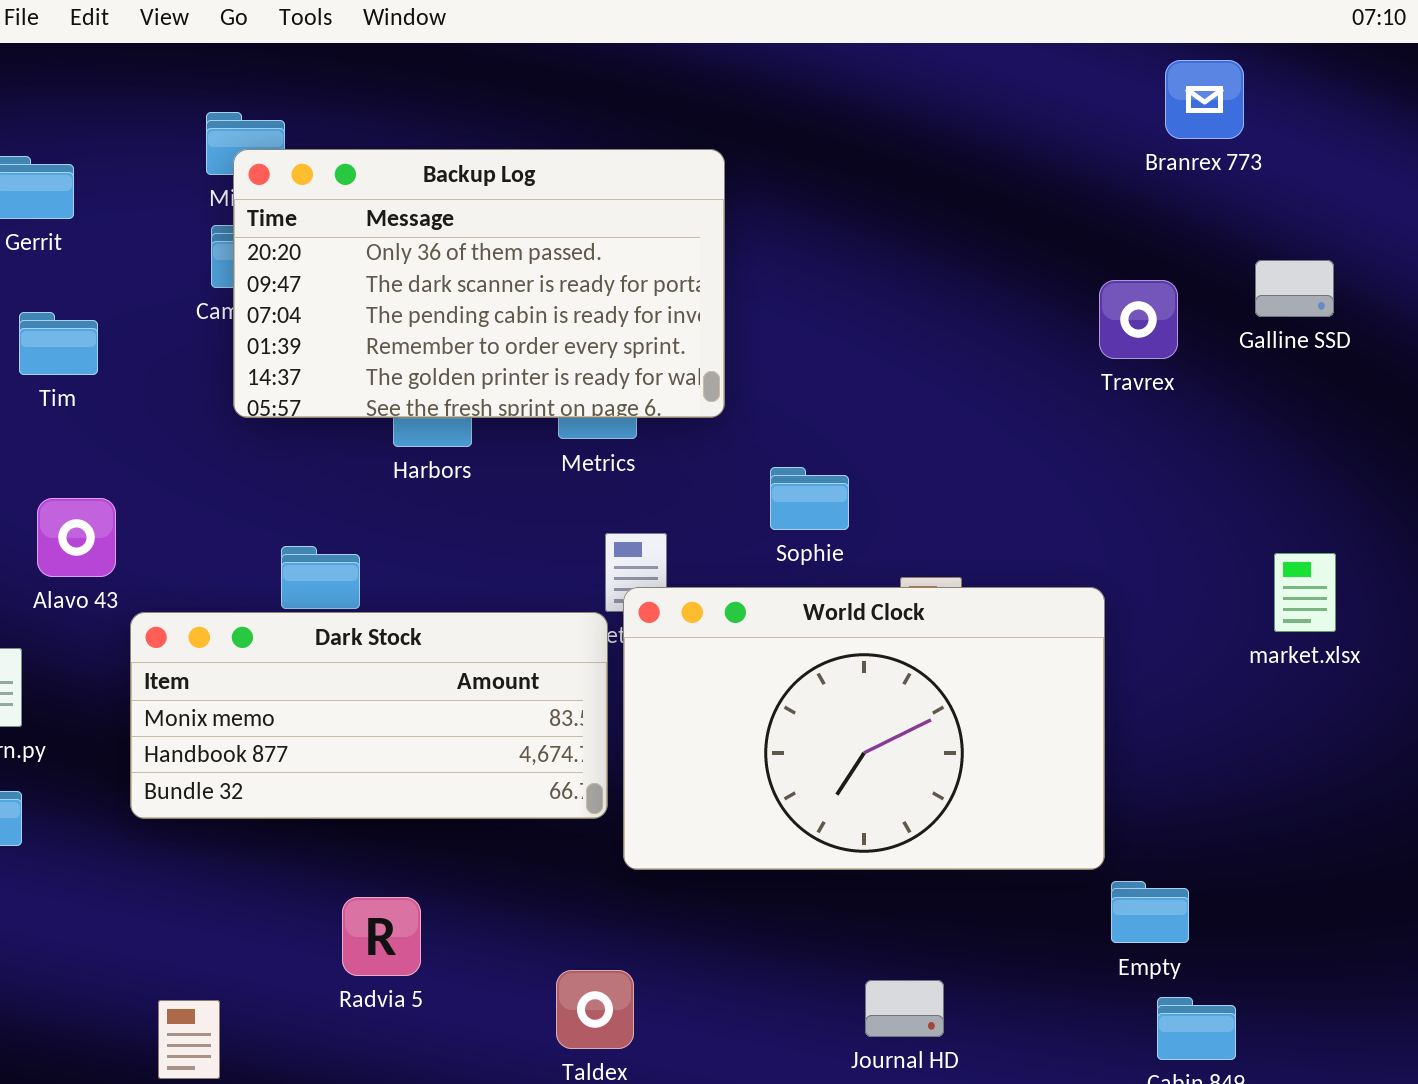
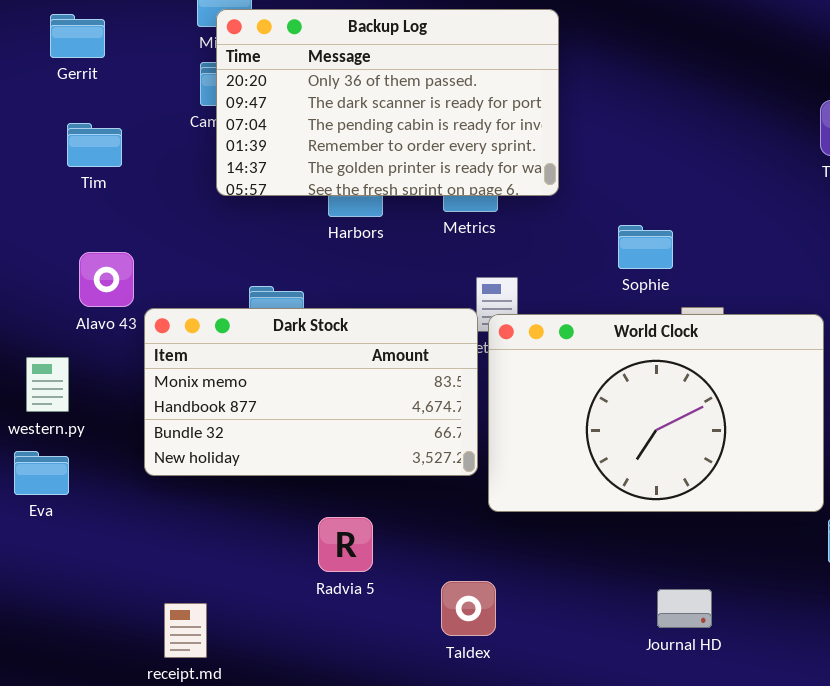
Sophie: [770,467,849,530] -> [618,225,673,269], moved
Dark Stock: [130,612,608,819] -> [144,308,478,476], resized
Radvia 5: [342,897,421,976] -> [318,517,373,572], moved

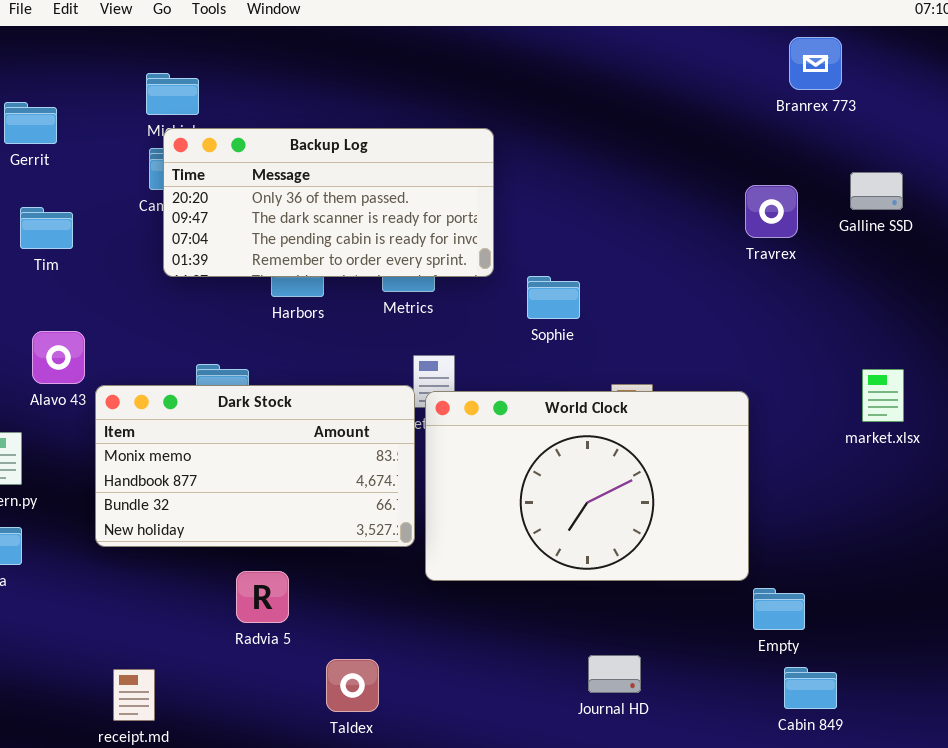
Backup Log: [216,9,559,196] -> [163,128,494,277], resized
Sophie: [618,225,673,269] -> [527,276,580,319], moved
Radvia 5: [318,517,373,572] -> [236,571,289,623], moved
Taldex: [441,581,496,636] -> [326,659,379,712], moved

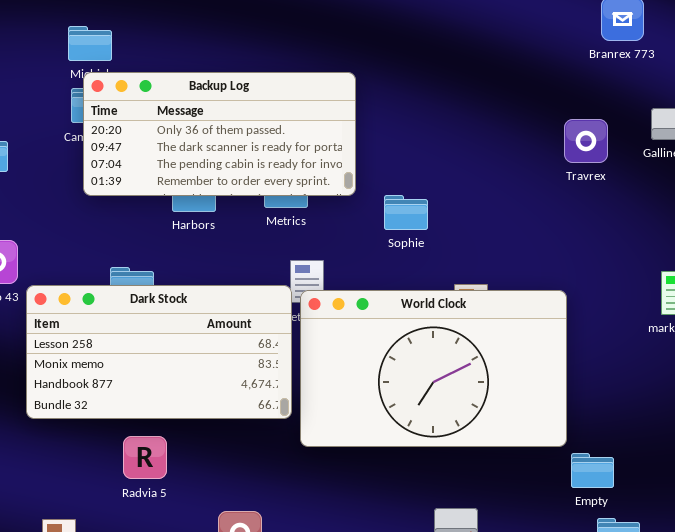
Dark Stock: [95,385,415,547] -> [26,285,292,419], scrolled up 1 row
Radvia 5: [236,571,289,623] -> [123,436,167,479], moved

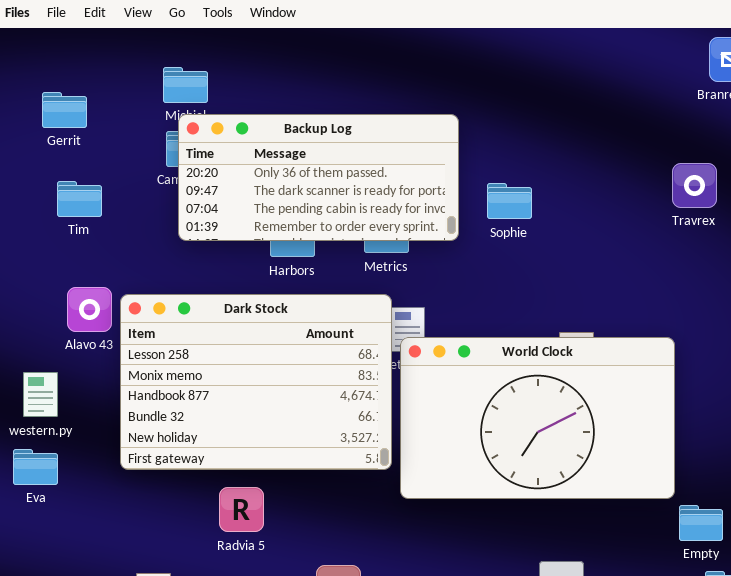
Sophie: [384,195,428,230] -> [487,183,532,219], moved
Dark Stock: [26,285,292,419] -> [120,294,392,470], resized

